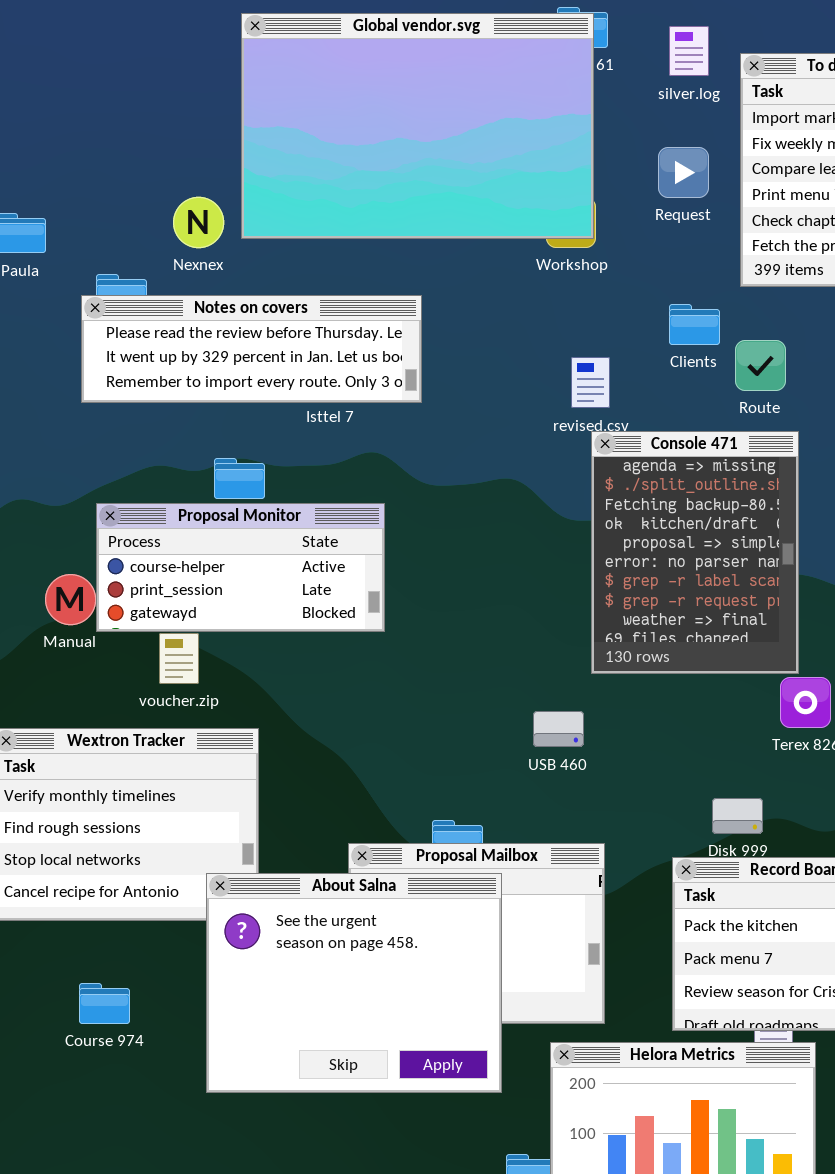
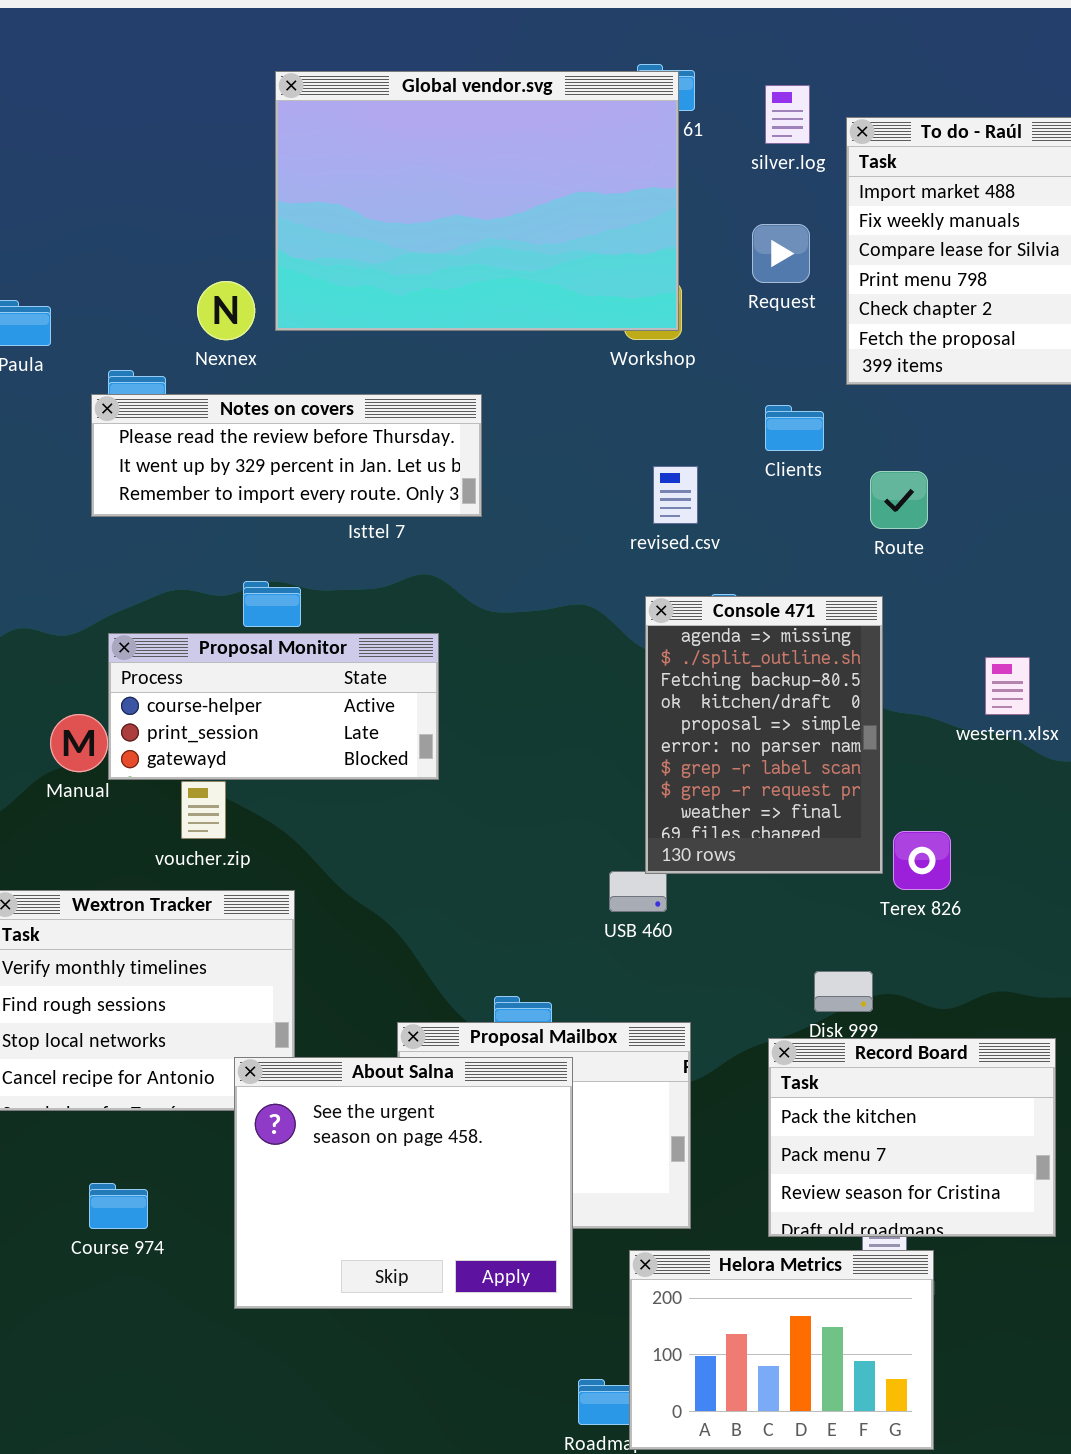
Route: [735,340,786,391] -> [870,471,928,529], moved
Console 471: [591,431,799,674] -> [645,596,883,874], moved

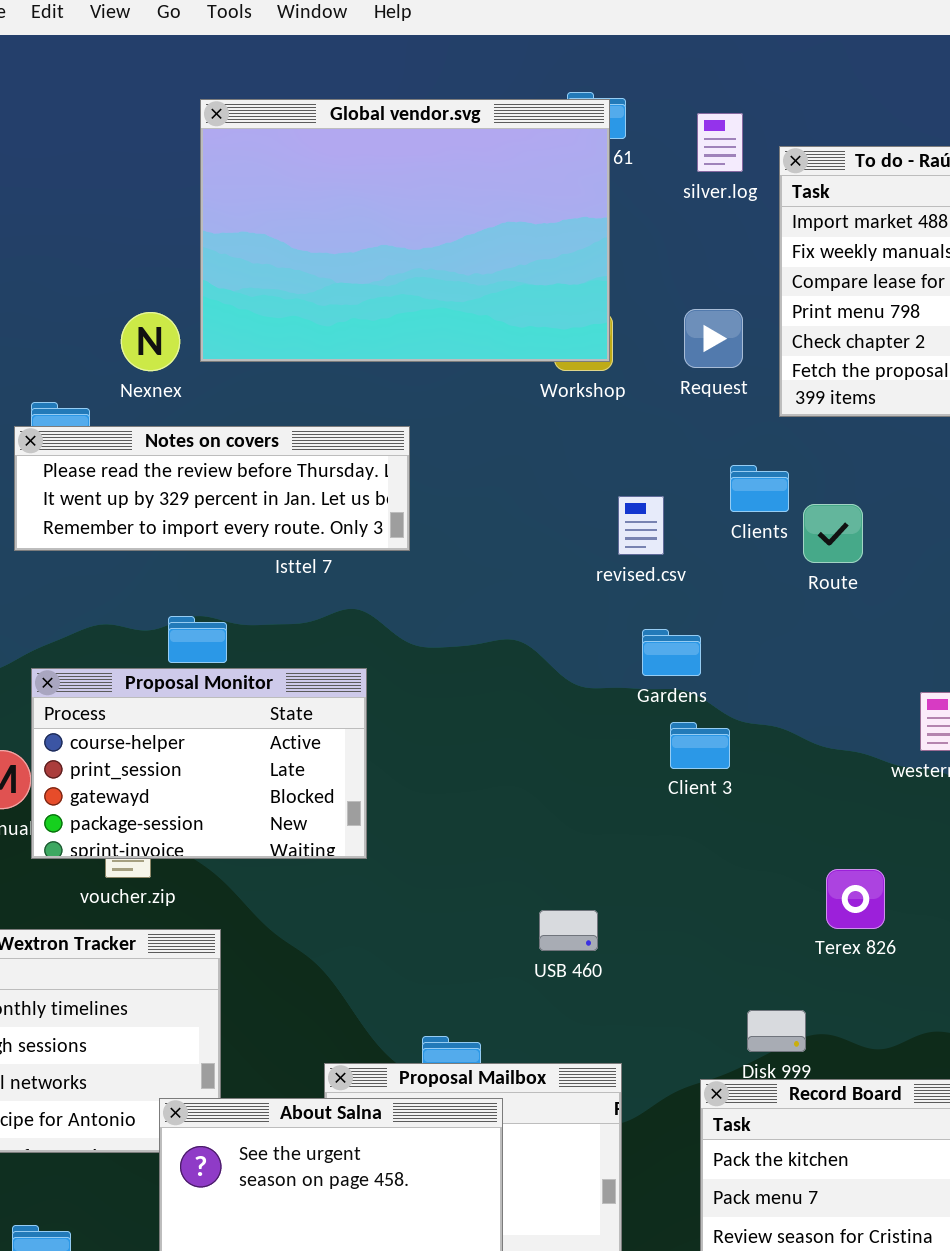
Request: [752,224,810,283] -> [684,309,743,368], moved
Clients: [765,405,824,451] -> [730,465,789,512], moved
revised.csv: [653,466,698,524] -> [618,496,664,555], moved
Console 471: [645,596,883,874] -> none, closed
Proposal Monitor: [108,633,439,780] -> [31,668,367,859], resized

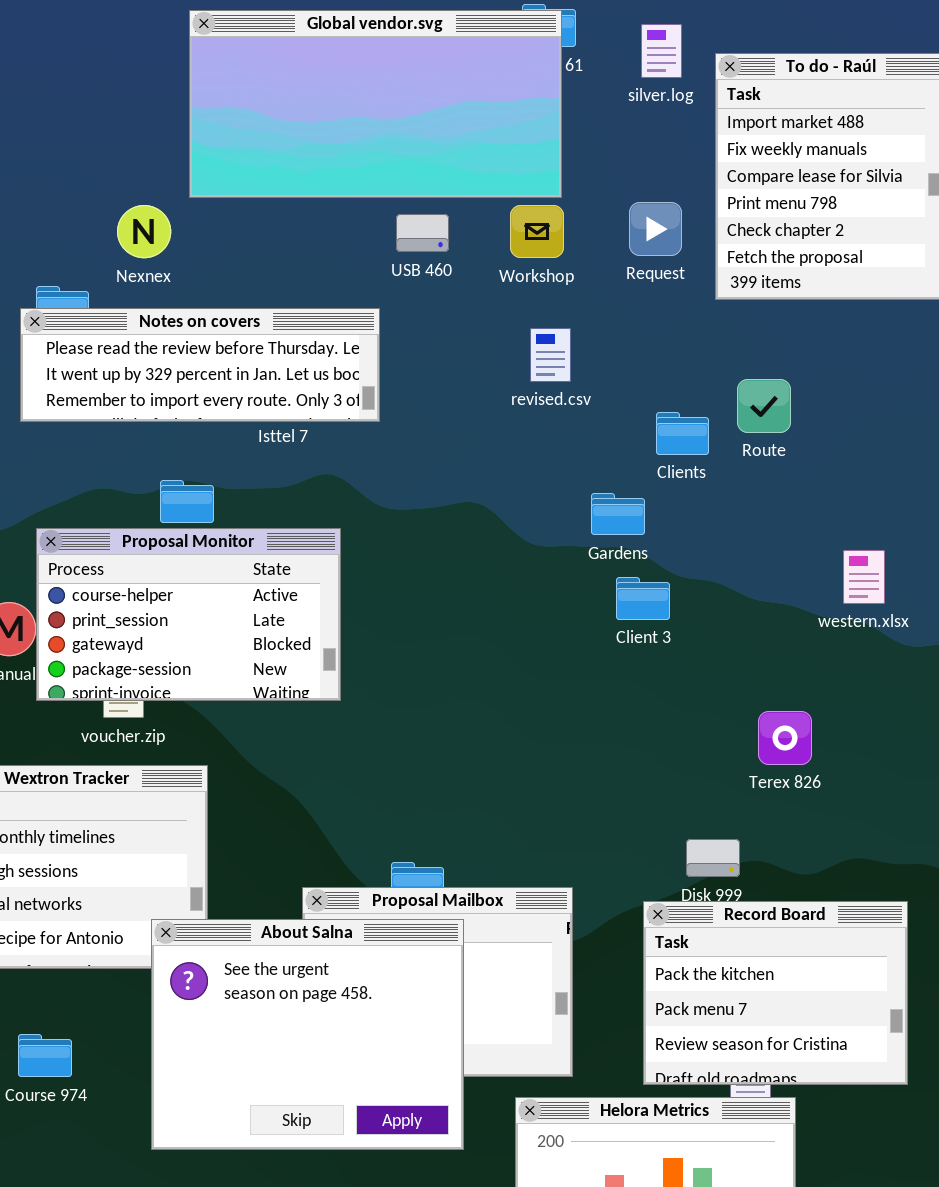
Global vendor.svg: [200,99,610,362] -> [189,10,562,198], resized
Clients: [730,465,789,512] -> [656,412,709,455], moved
revised.csv: [618,496,664,555] -> [530,328,571,382], moved
USB 460: [539,910,598,951] -> [396,214,449,252], moved

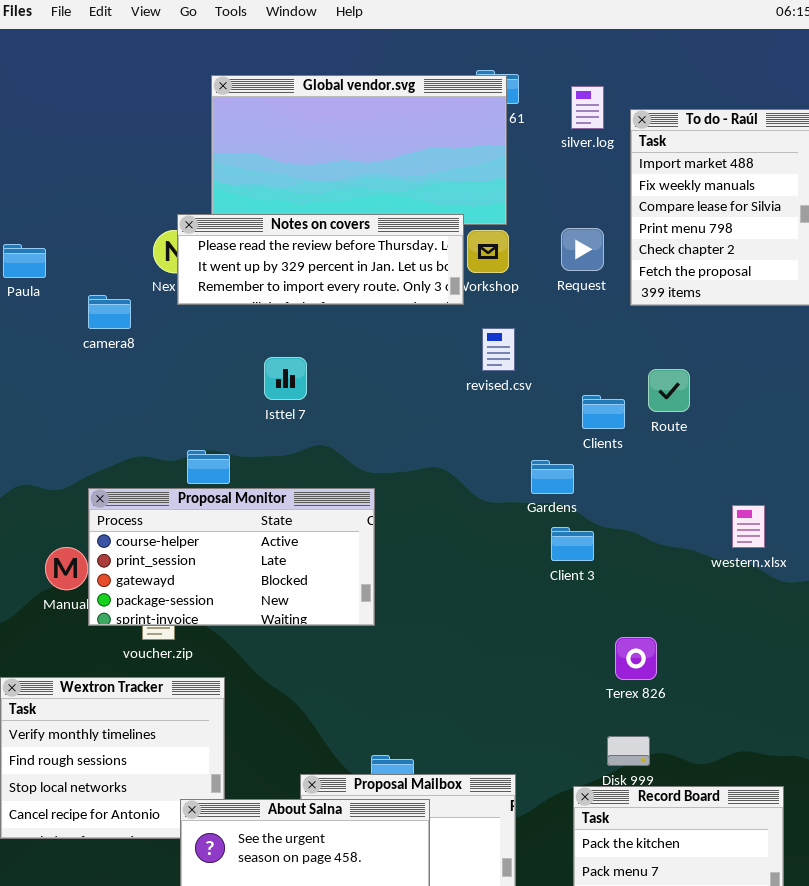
Notes on covers: [20,308,380,422] -> [177,214,464,305], moved
Proposal Monitor: [36,528,341,701] -> [88,488,375,626], resized
Terex 826: [758,711,812,765] -> [615,637,657,680], moved

